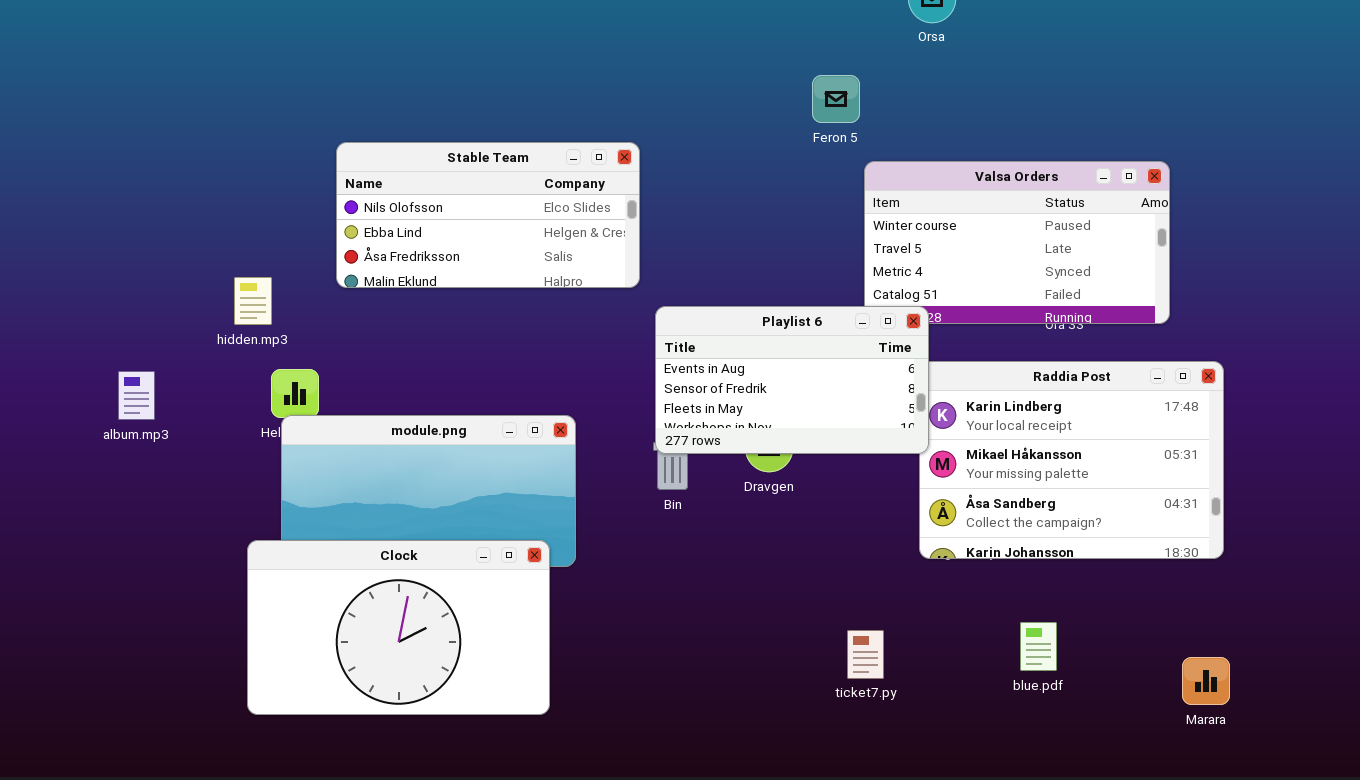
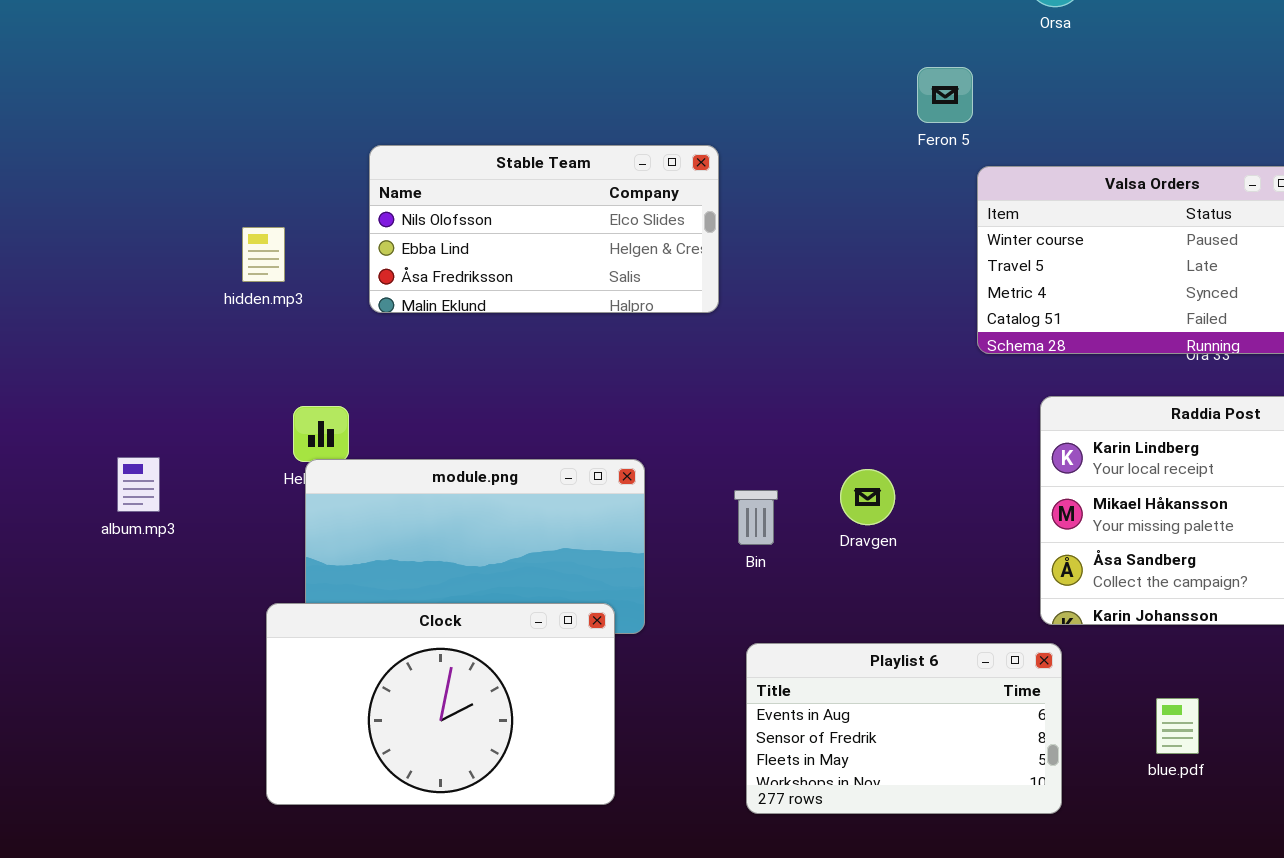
hidden.mp3: [234,277,272,325] -> [242,227,285,282], moved
Playlist 6: [655,306,929,454] -> [746,643,1062,814], moved
album.mp3: [118,371,155,420] -> [117,457,160,512], moved

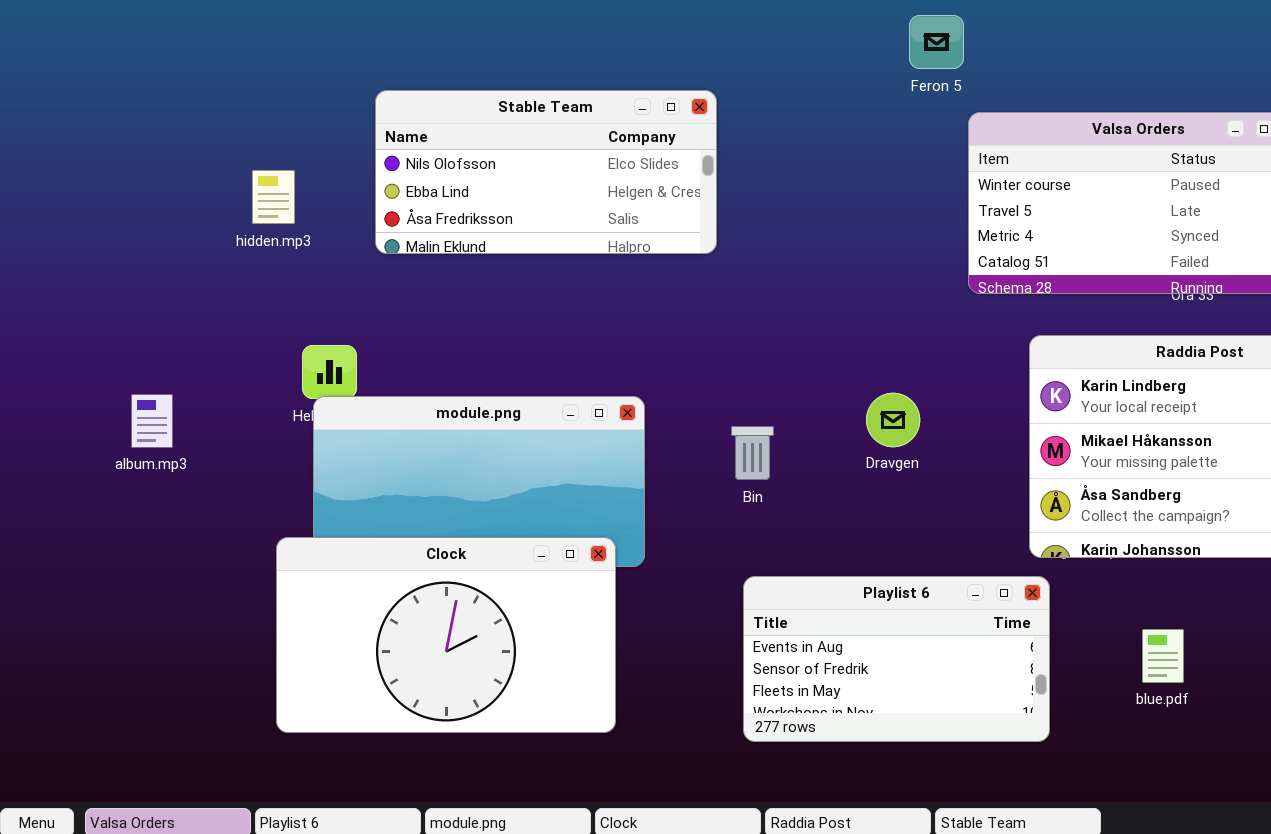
Dravgen: [840,469,895,525] -> [866,393,920,447], moved

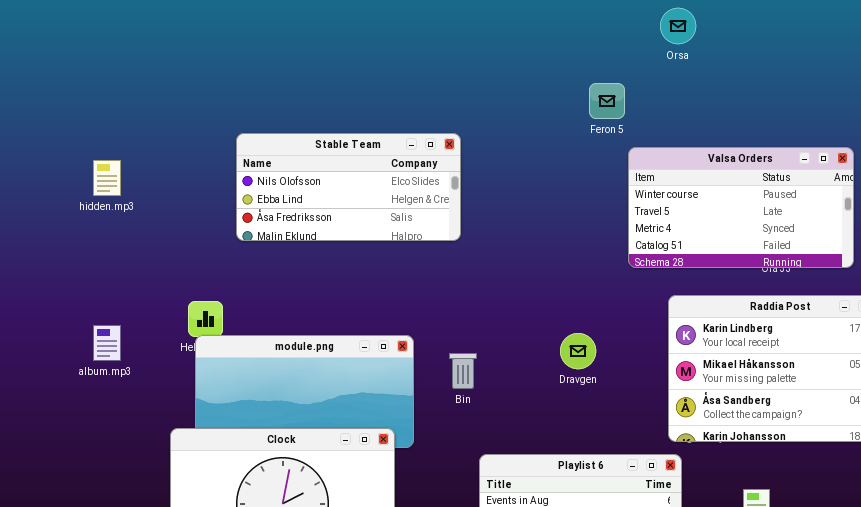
hidden.mp3: [252,170,295,224] -> [93,160,121,196], moved
album.mp3: [131,394,173,448] -> [93,325,121,361], moved
Bin: [731,426,774,480] -> [449,353,477,389], moved

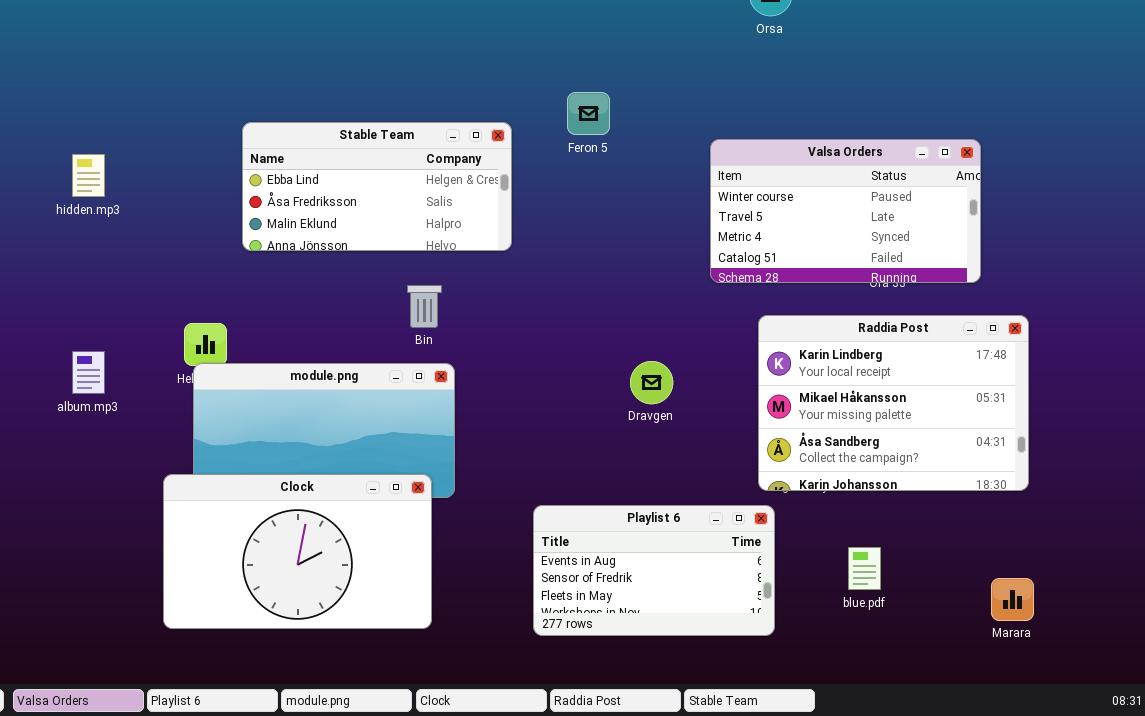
Feron 5: [589,83,625,119] -> [567,92,610,135], moved
Stable Team: [236,133,461,241] -> [242,122,512,251], scrolled down 1 row
Bin: [449,353,477,389] -> [407,285,442,328], moved

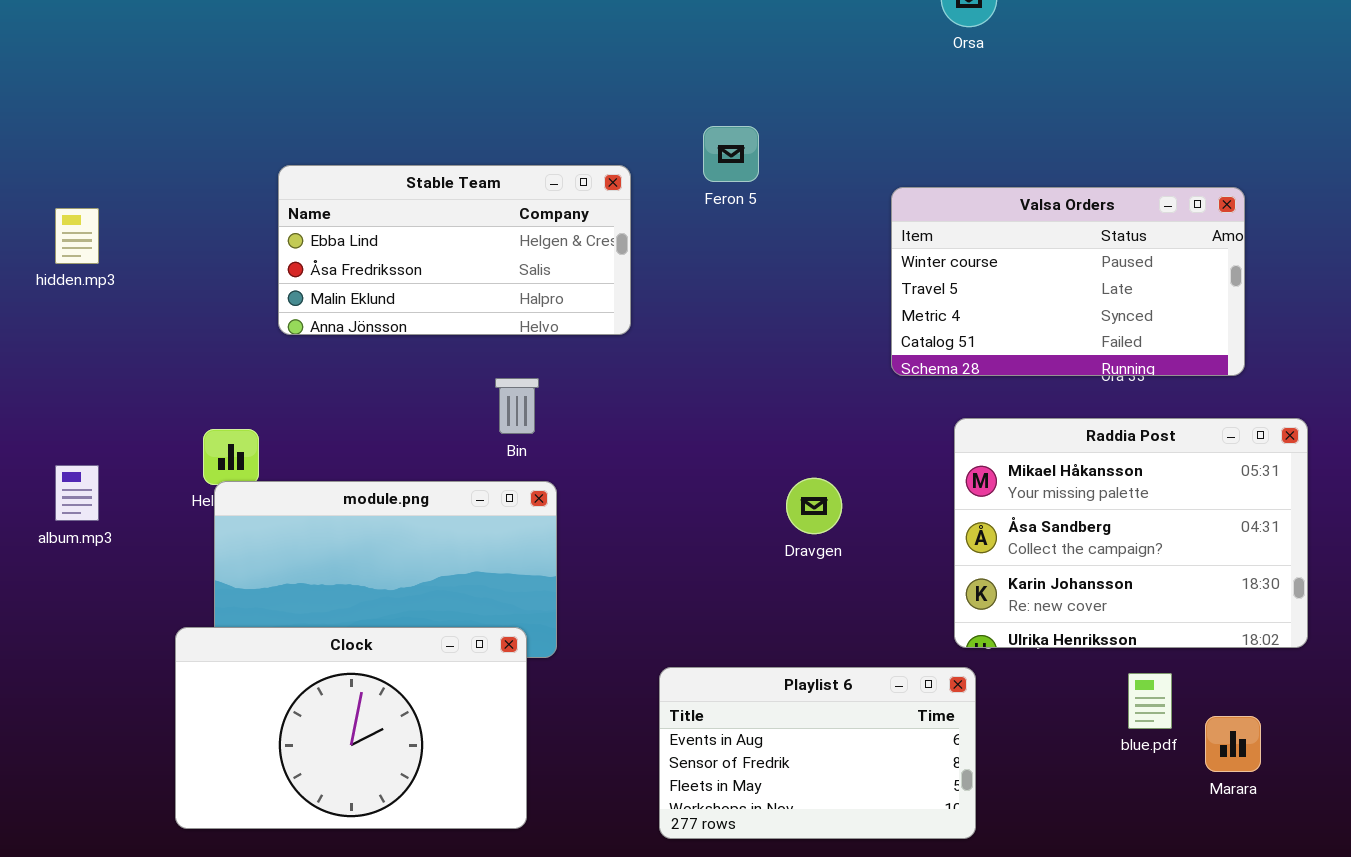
Raddia Post: [758,315,1029,491] -> [954,418,1308,648], scrolled down 1 row
blue.pdf: [848,547,881,590] -> [1128,673,1172,729], moved
Marara: [991,578,1034,621] -> [1205,716,1261,772], moved

